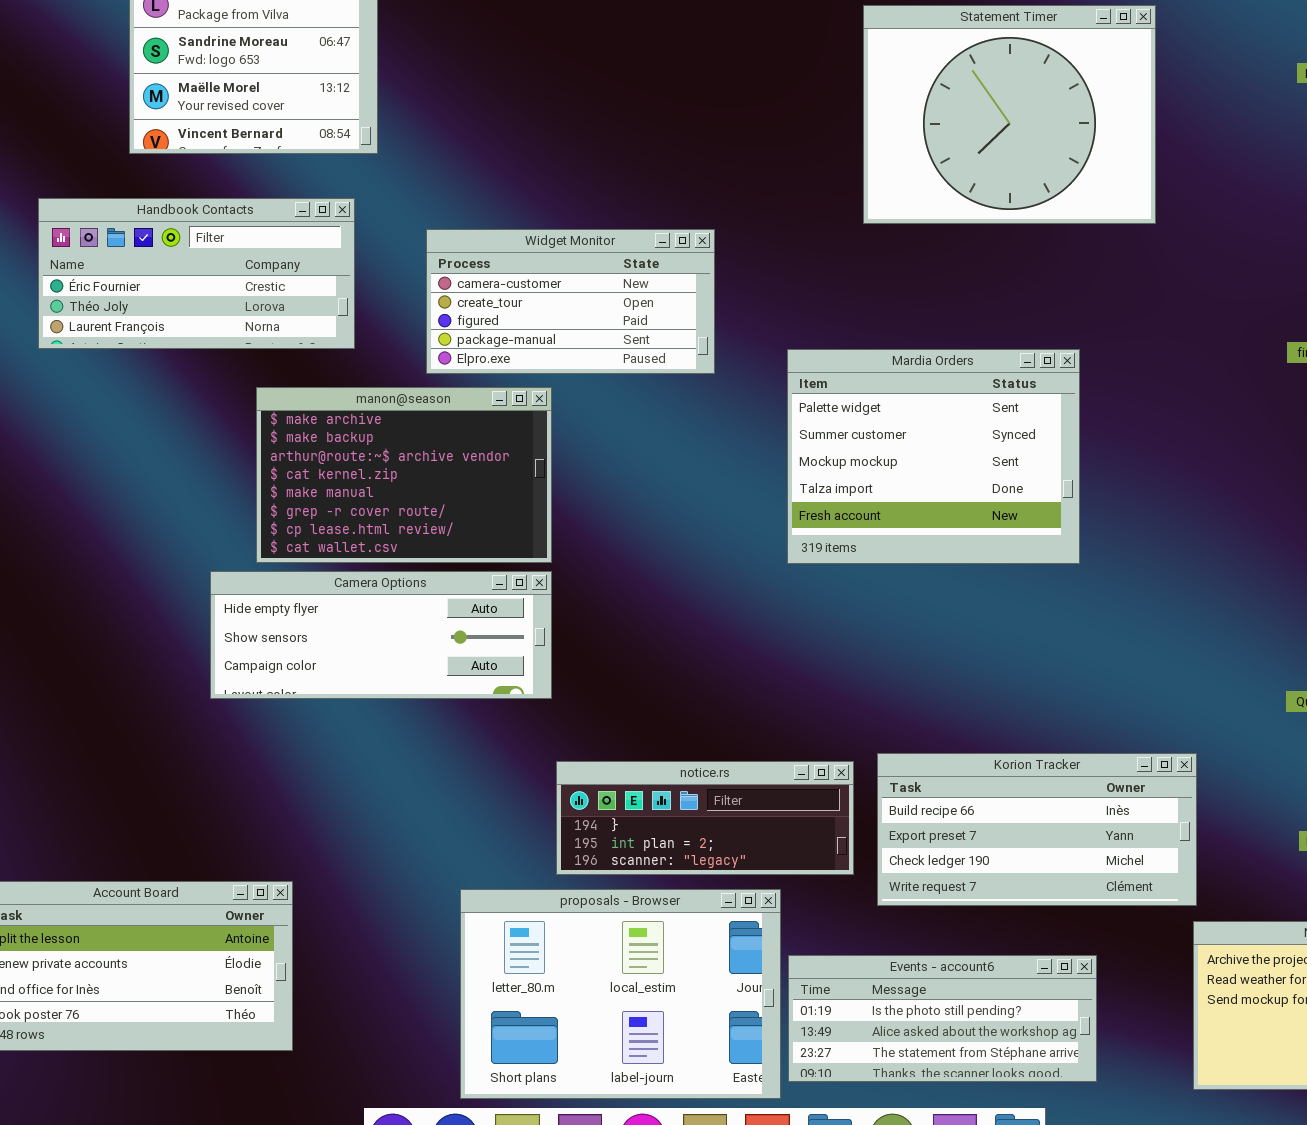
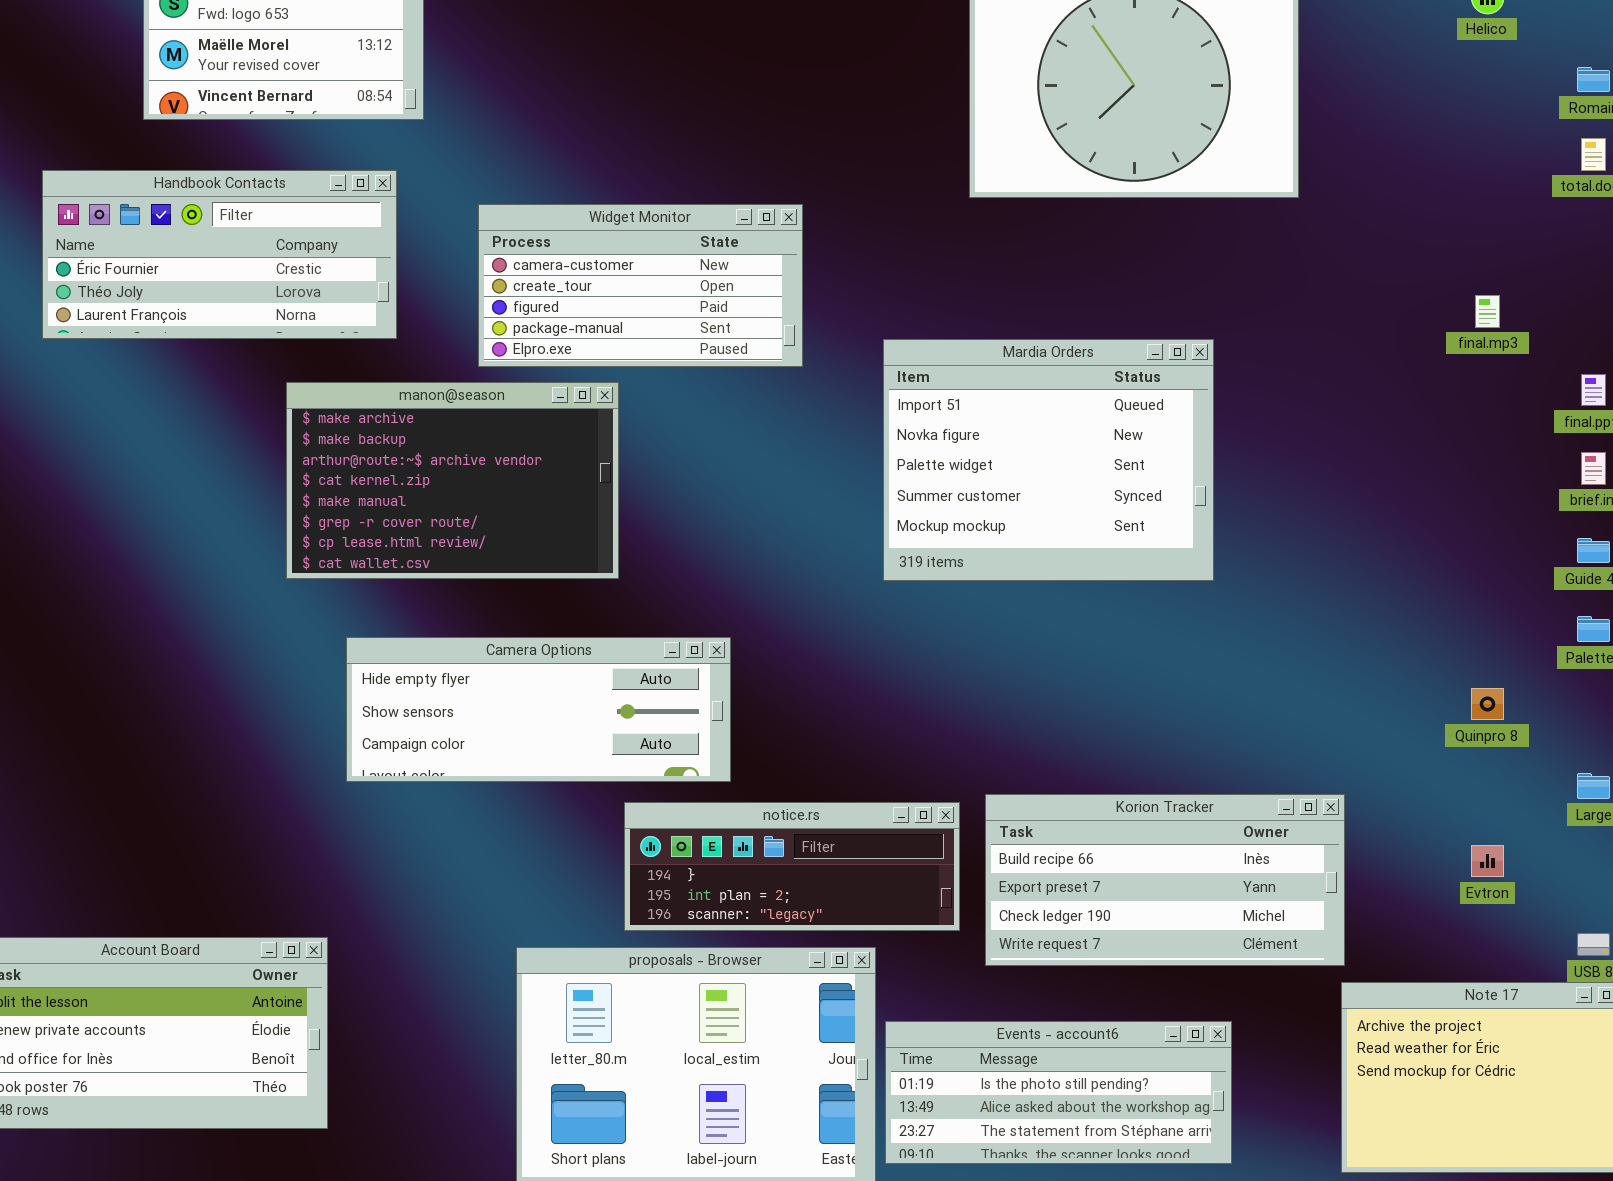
Mardia Orders: [787,349,1080,564] -> [883,339,1214,581], scrolled up 2 rows
Camera Options: [210,571,552,699] -> [346,637,731,782], moved

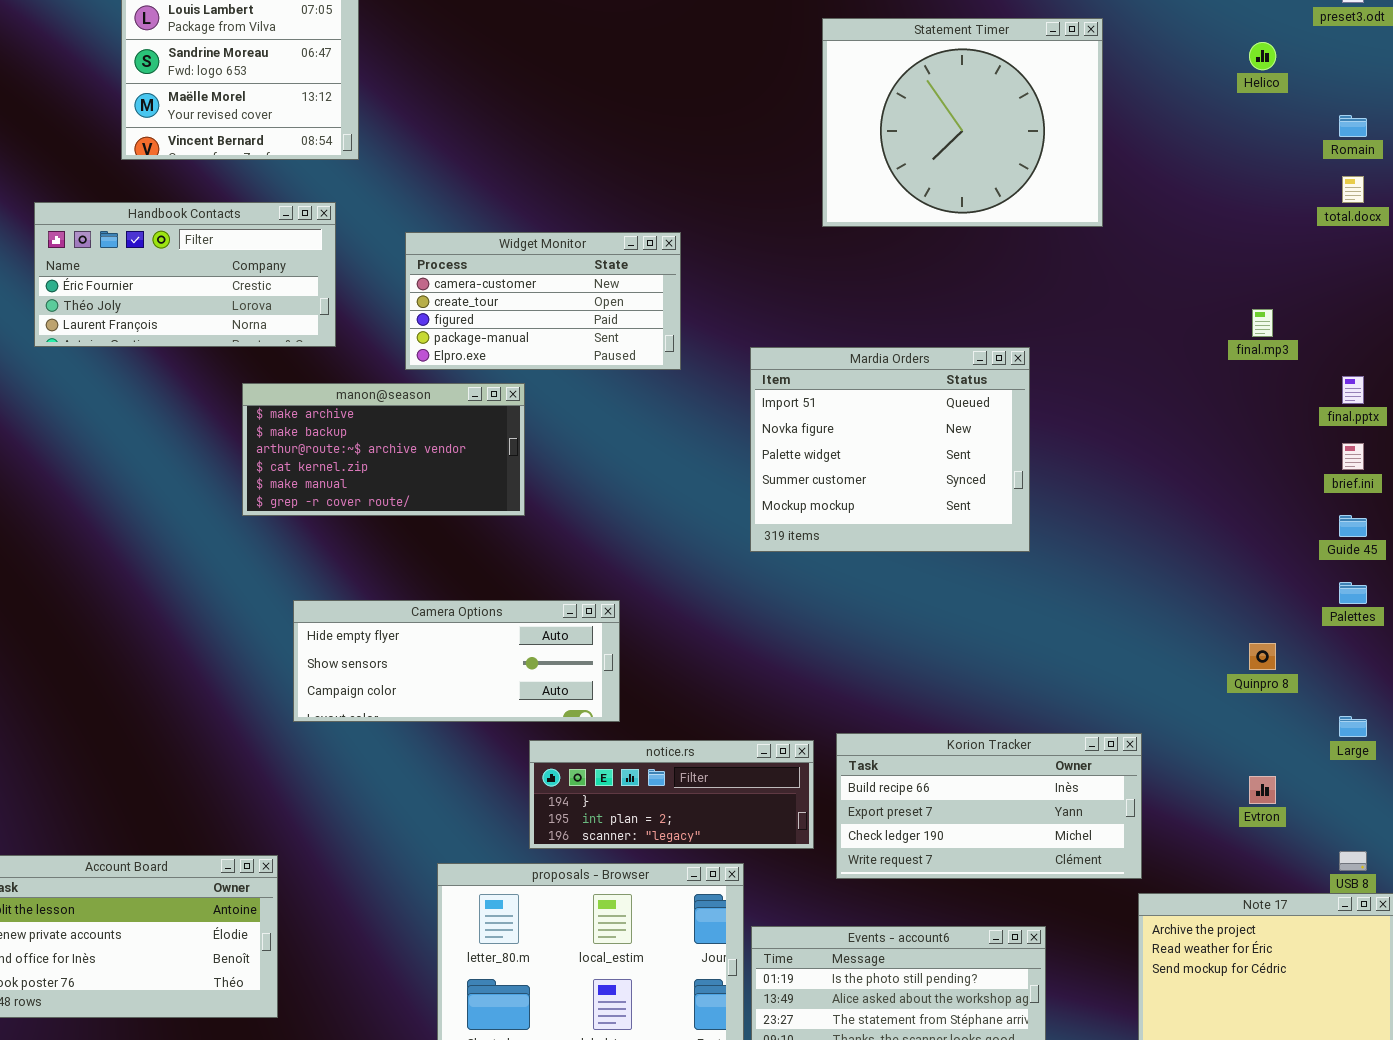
manon@season: [286,382,619,579] -> [242,383,525,516], resized

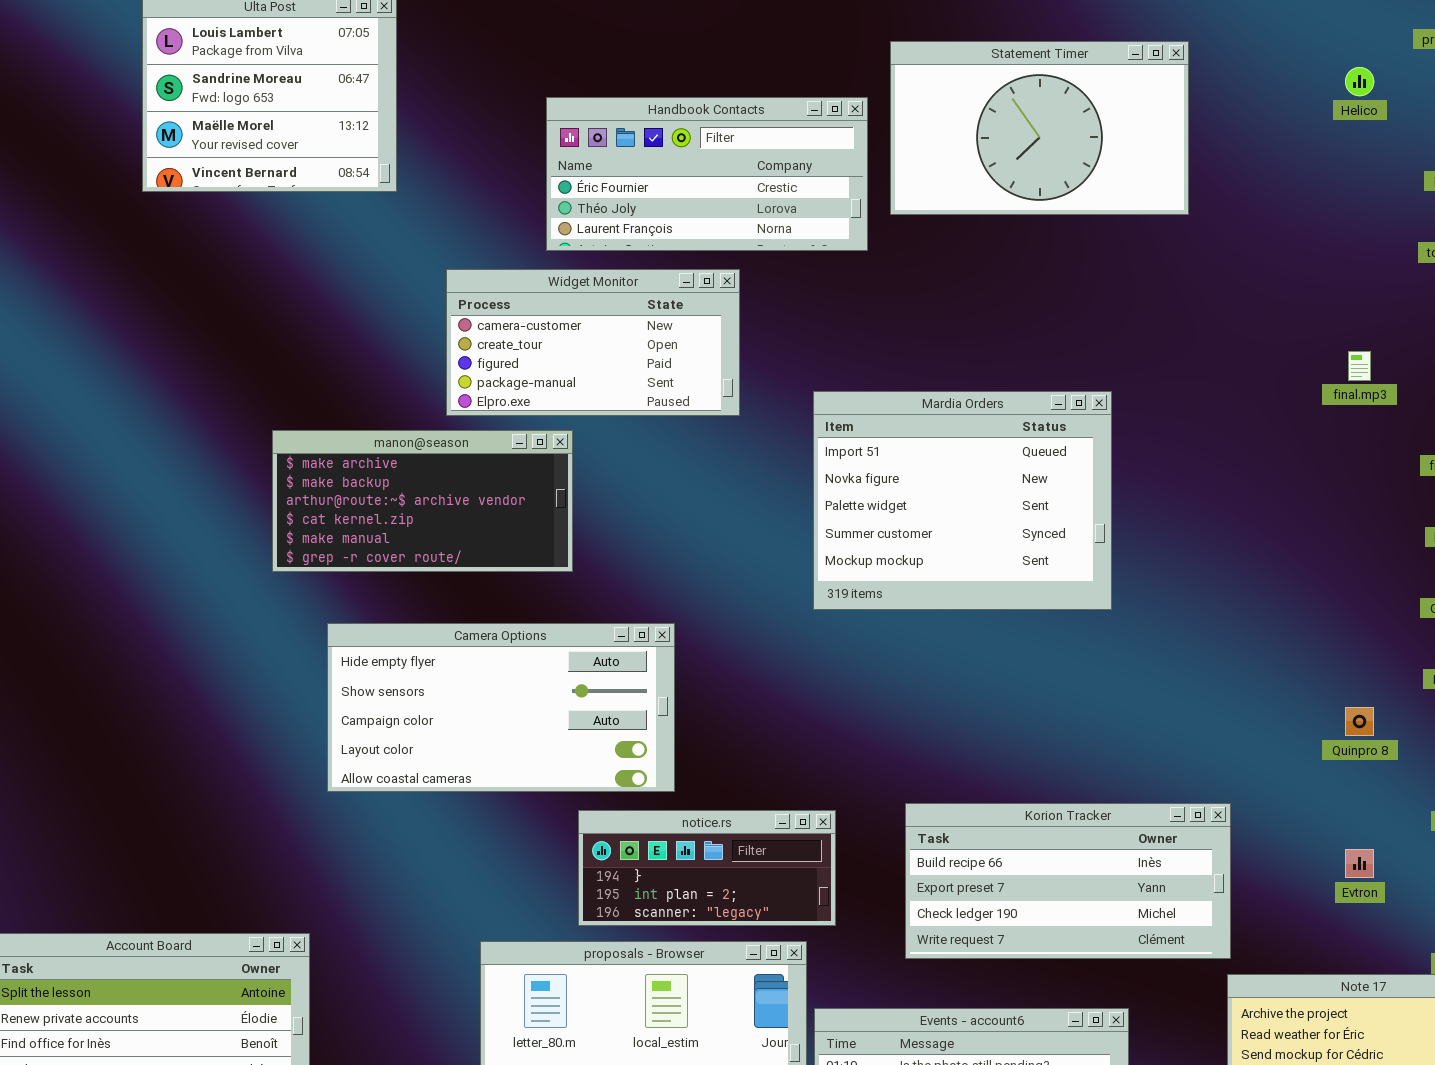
Statement Timer: [822,18,1103,227] -> [890,41,1189,215], resized
Handbook Contacts: [34,202,336,347] -> [546,97,868,251], moved
Camera Options: [293,600,620,722] -> [327,623,675,792], resized
notice.rs: [529,740,814,849] -> [578,810,836,926], resized

